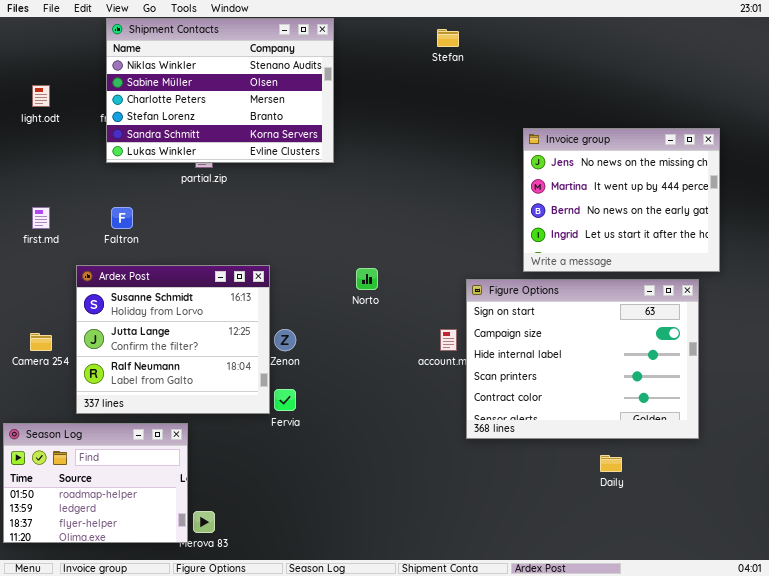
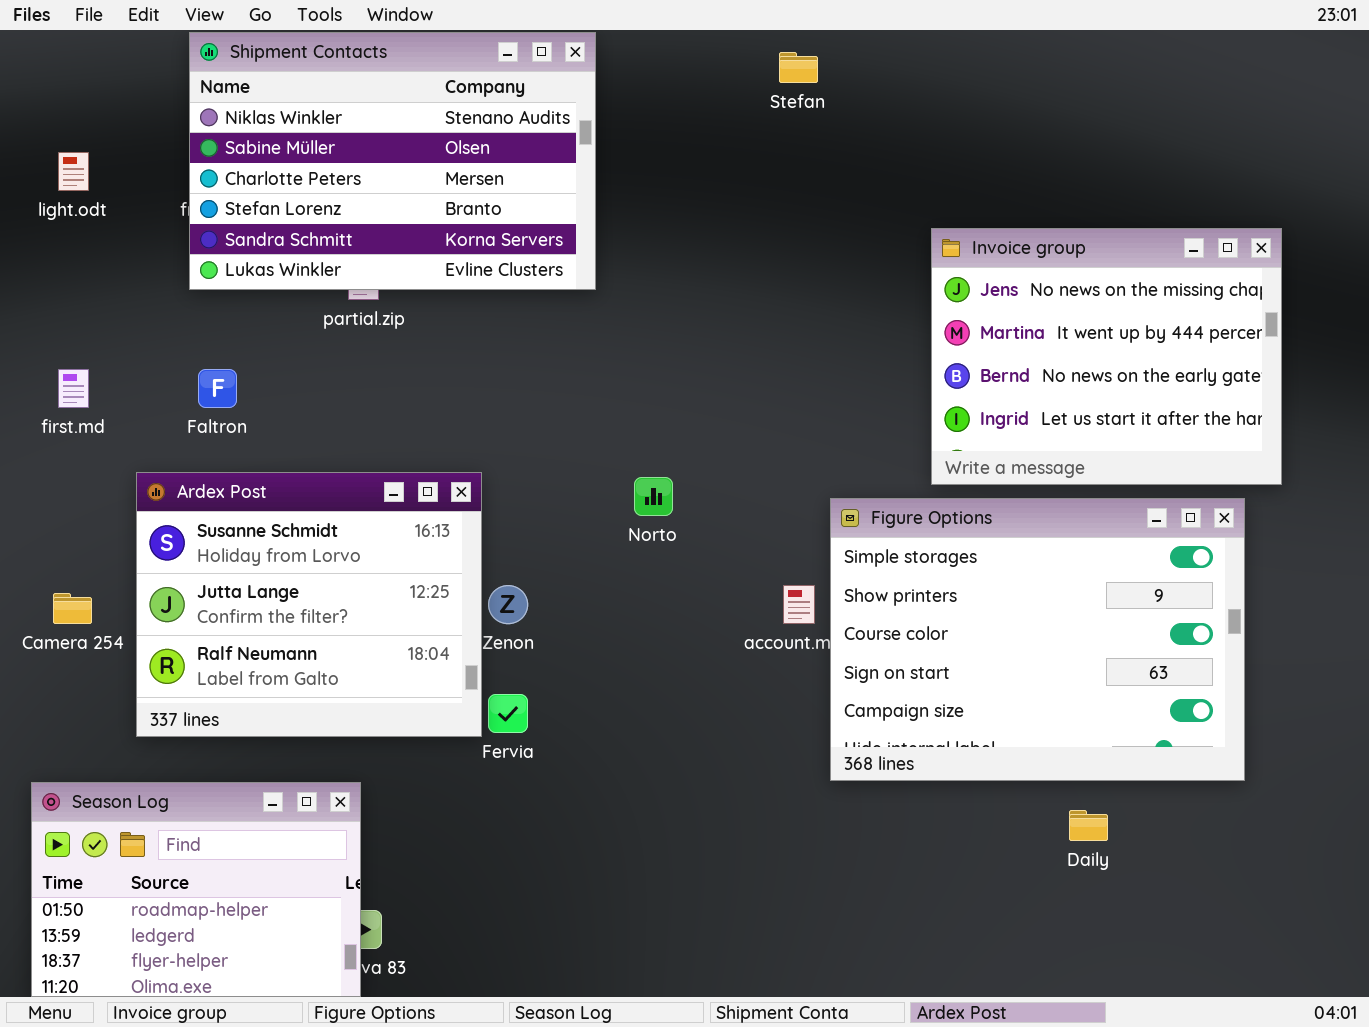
Figure Options: [466,279,699,439] -> [830,498,1245,781], scrolled up 3 rows
Season Log: [3,423,188,543] -> [31,782,361,997], moved

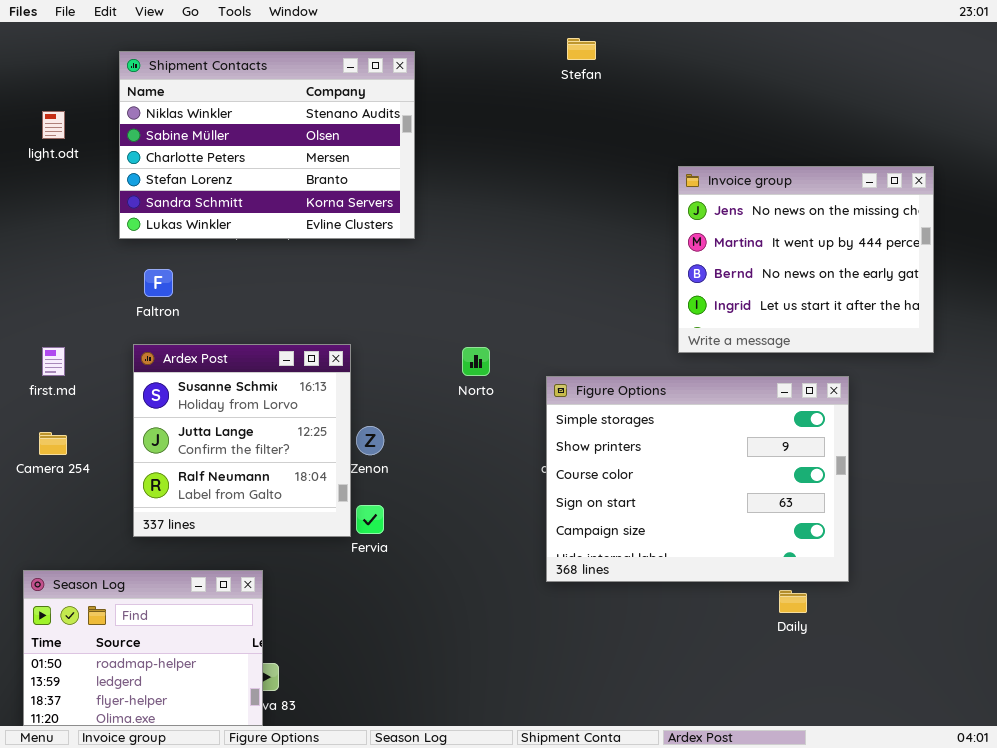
Shipment Contacts: [189,32,596,290] -> [119,51,415,239], moved
first.md: [58,369,89,408] -> [42,347,65,376], moved
Ardex Post: [136,472,482,737] -> [133,344,351,537], resized
Figure Options: [830,498,1245,781] -> [546,376,849,582], moved

